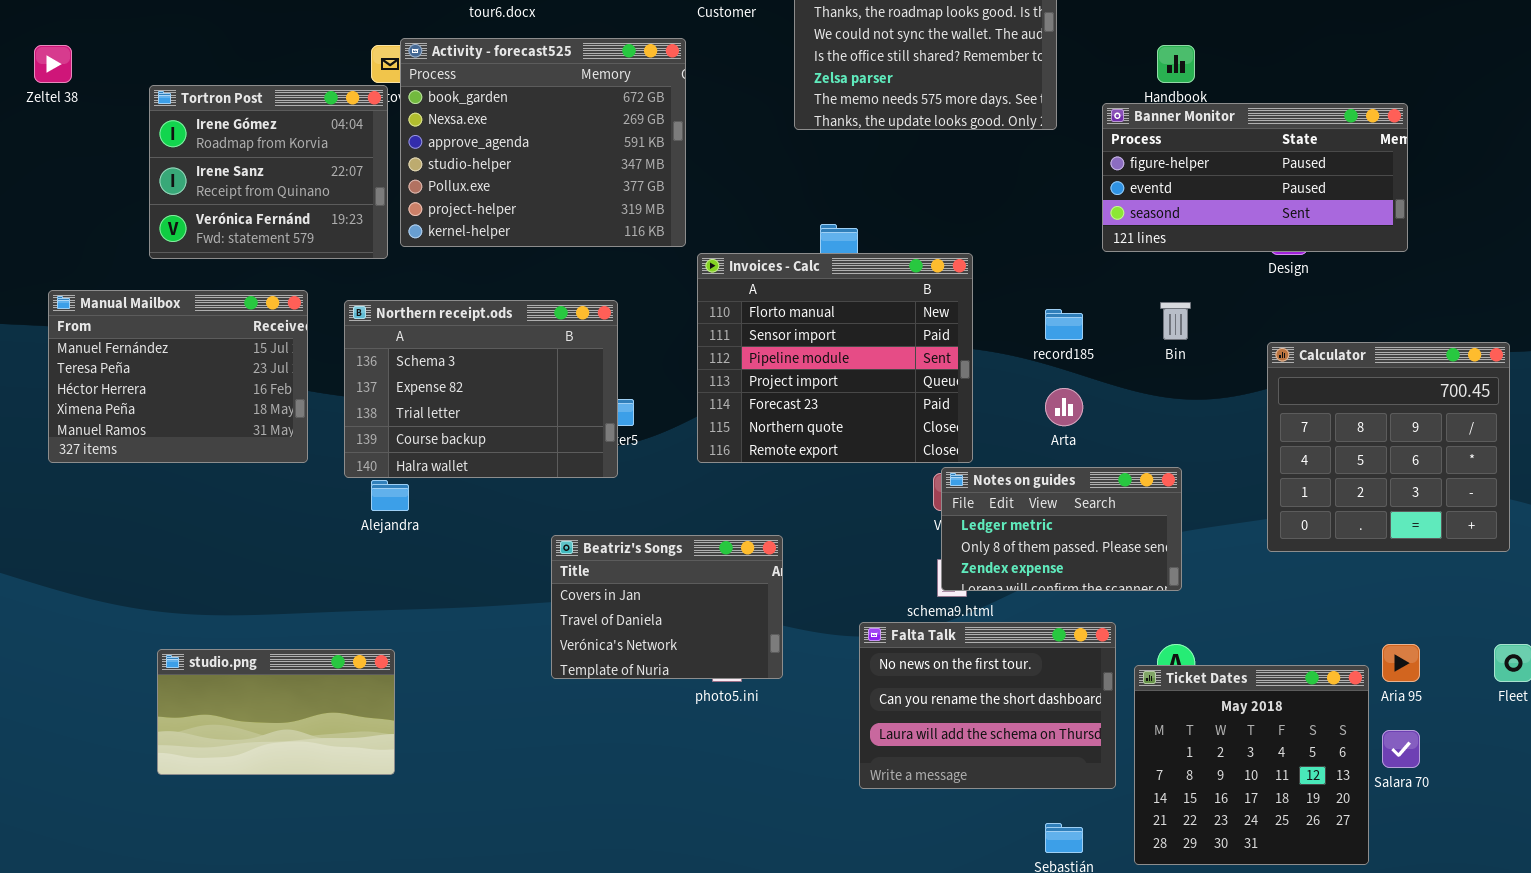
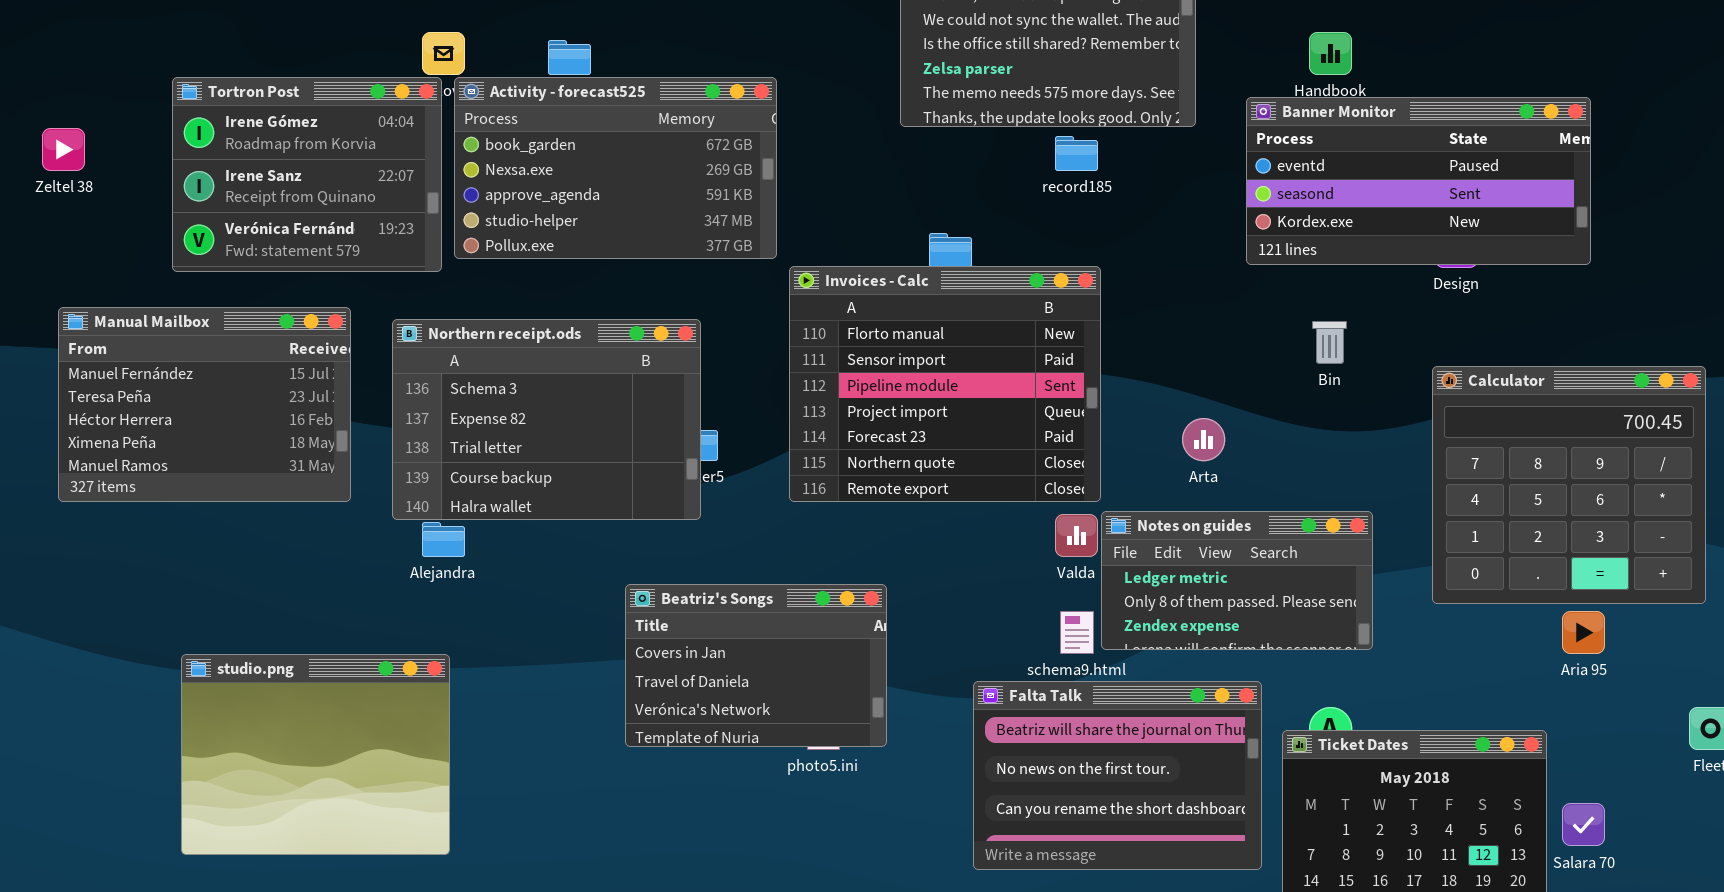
Activity - forecast525: [400,38,686,247] -> [454,77,777,259], resized
Zeltel 38: [34,45,72,83] -> [42,128,85,171], moved
Banner Monitor: [1102,103,1408,252] -> [1246,97,1591,265], scrolled down 1 row
record185: [1045,309,1083,340] -> [1055,136,1098,171], moved
Notes on guides: [941,467,1182,591] -> [1101,511,1373,650], moved
Falta Talk: [859,622,1116,789] -> [973,681,1262,870], scrolled up 1 row
Aria 95: [1382,644,1420,682] -> [1562,611,1605,654], moved
studio.png: [157,649,395,775] -> [181,654,450,855], resized

